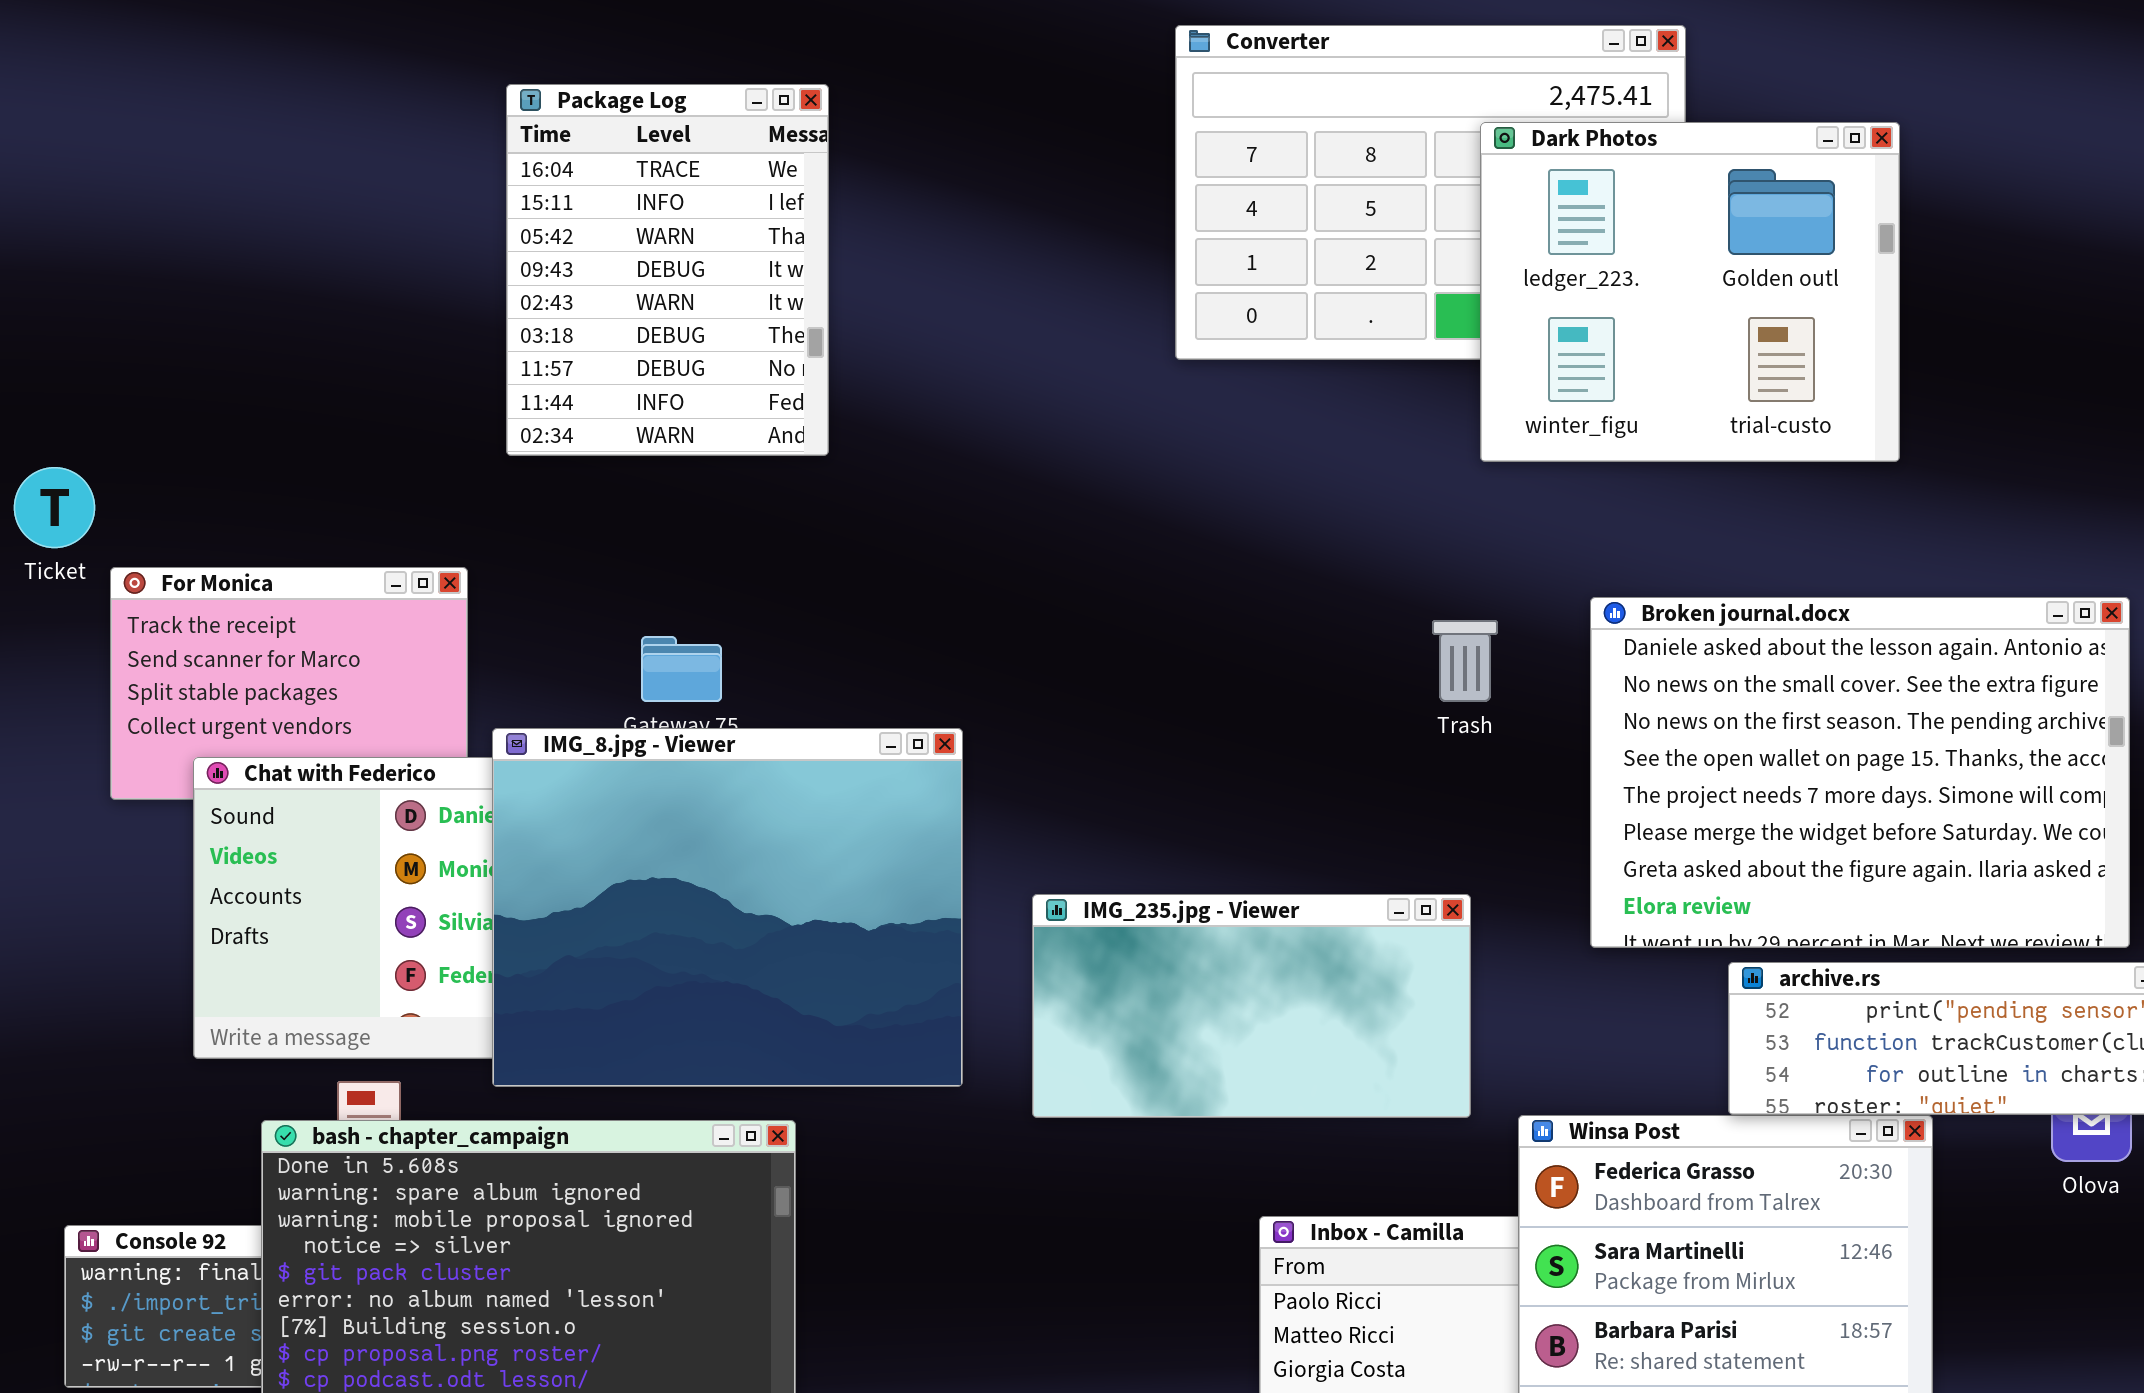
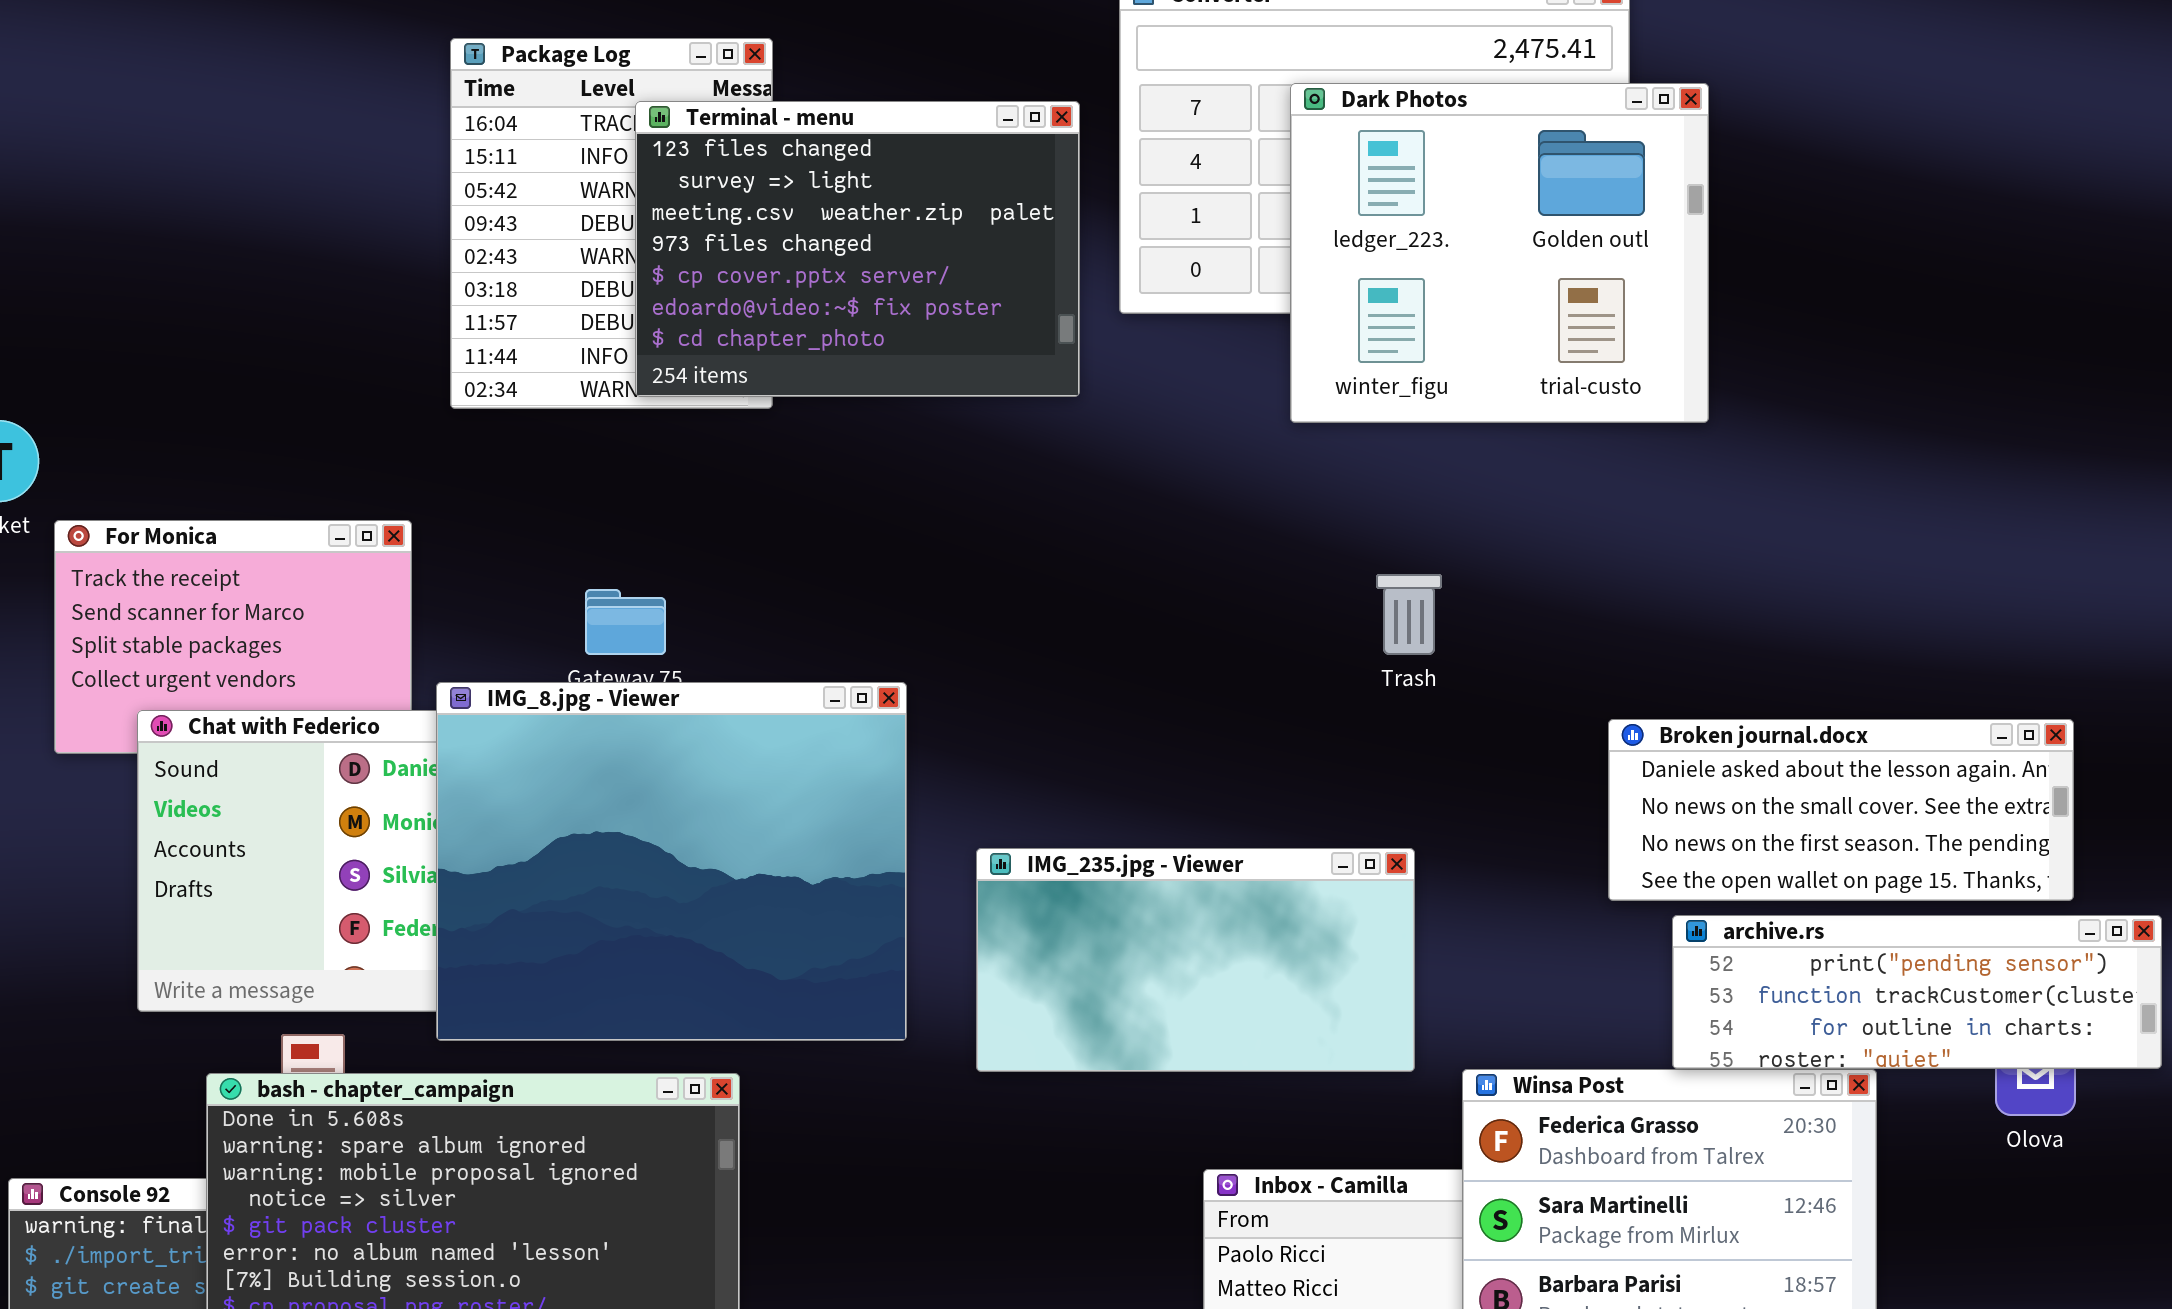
Dark Photos: [1480,122,1900,462] -> [1290,83,1709,423], moved
Terminal - menu: none -> [635,101,1080,397], opened
Broken journal.docx: [1590,597,2130,948] -> [1608,719,2074,901], resized

